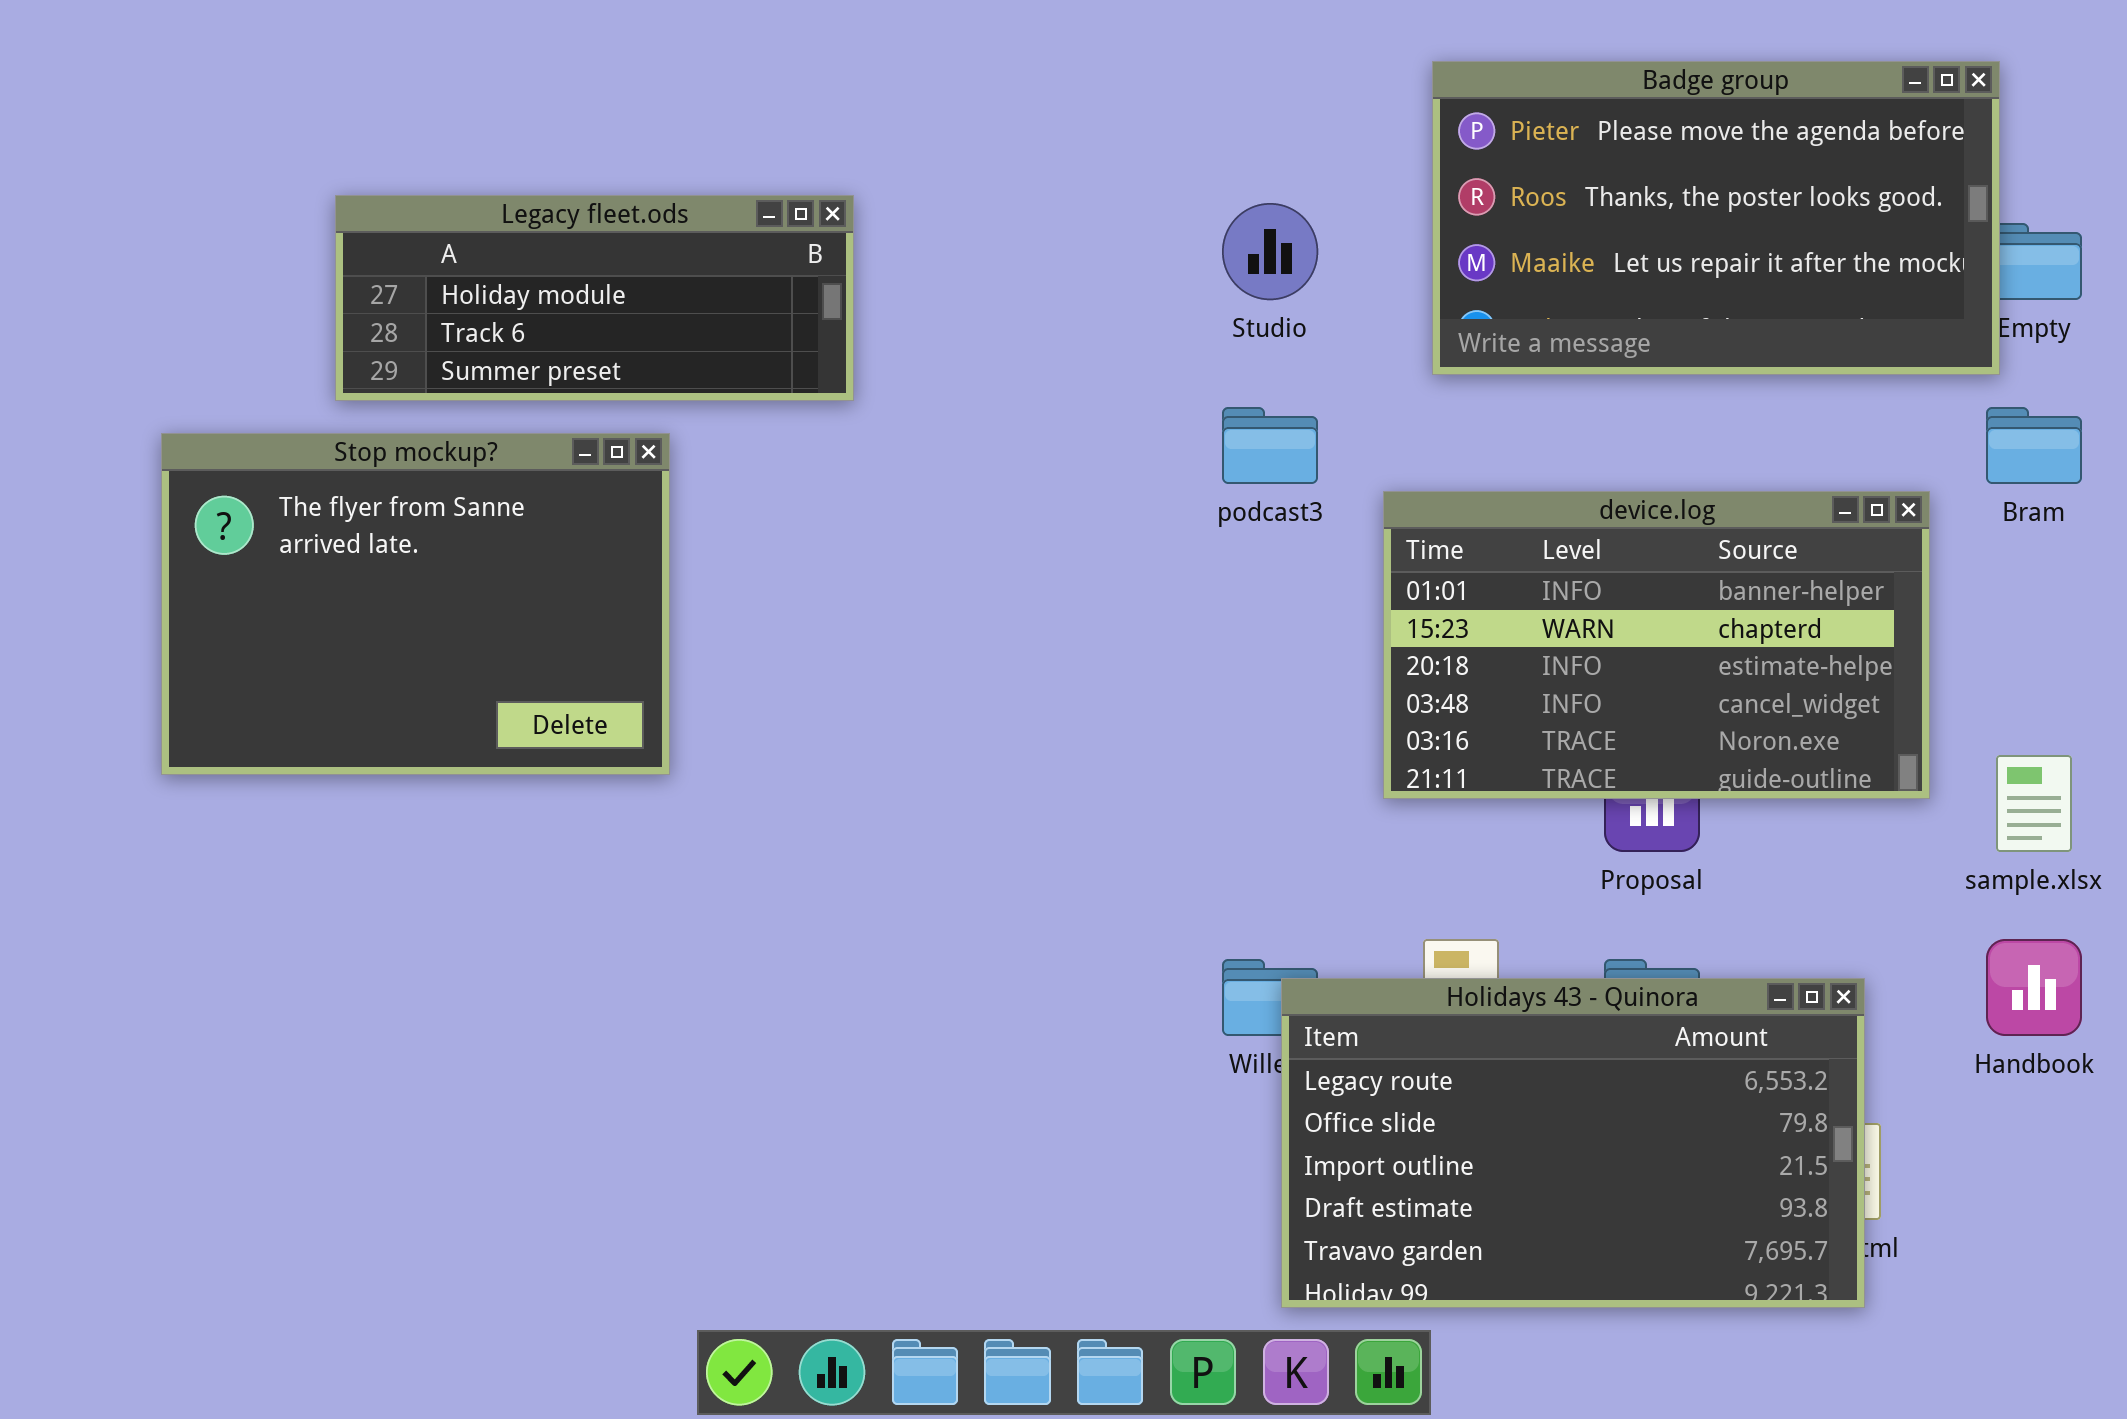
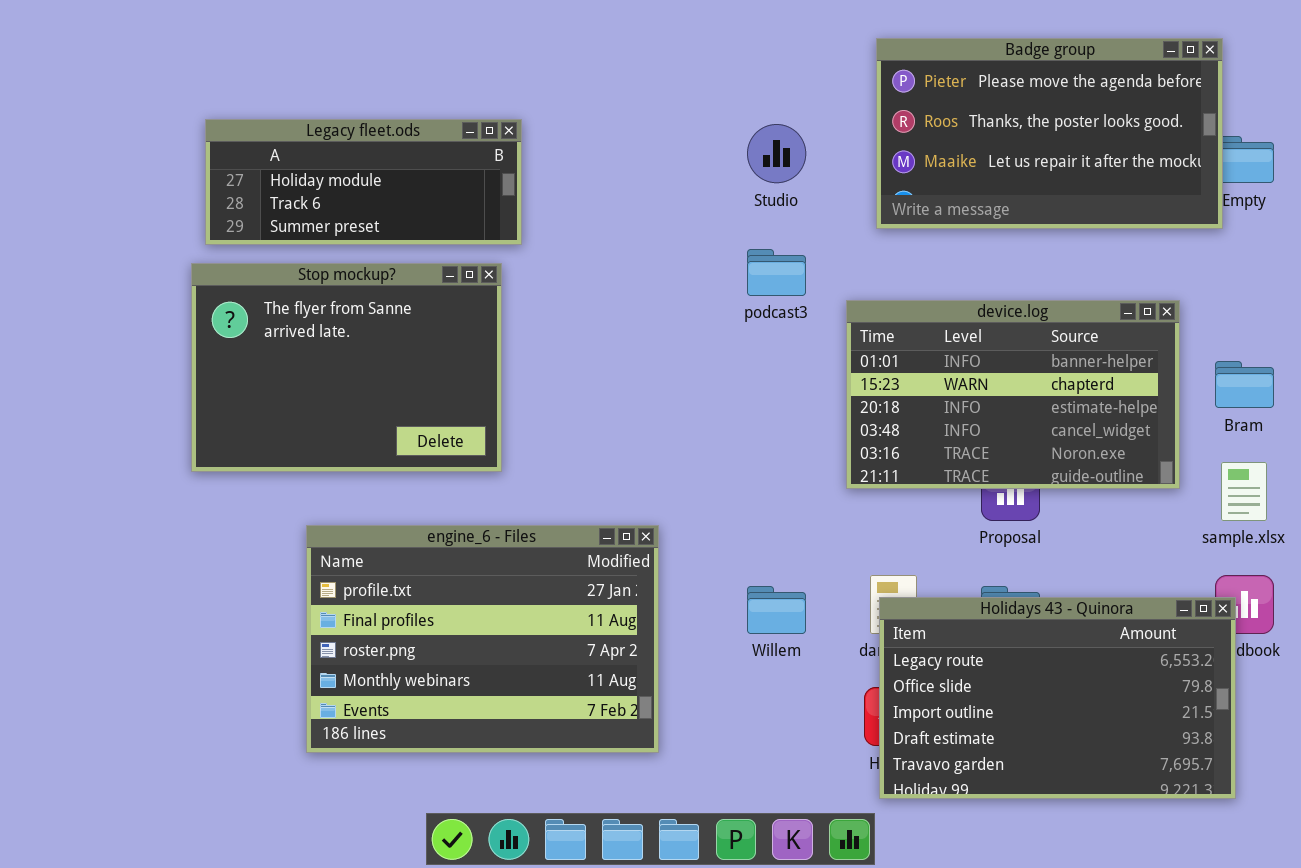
Bram: [1986,407,2082,484] -> [1215,361,1274,408], moved
Stop mockup?: [161,433,670,775] -> [191,263,502,472], moved
engine_6 - Files: none -> [306,525,659,753], opened
Holidays 43 - Quinora: [1281,978,1865,1308] -> [879,597,1236,799], moved

